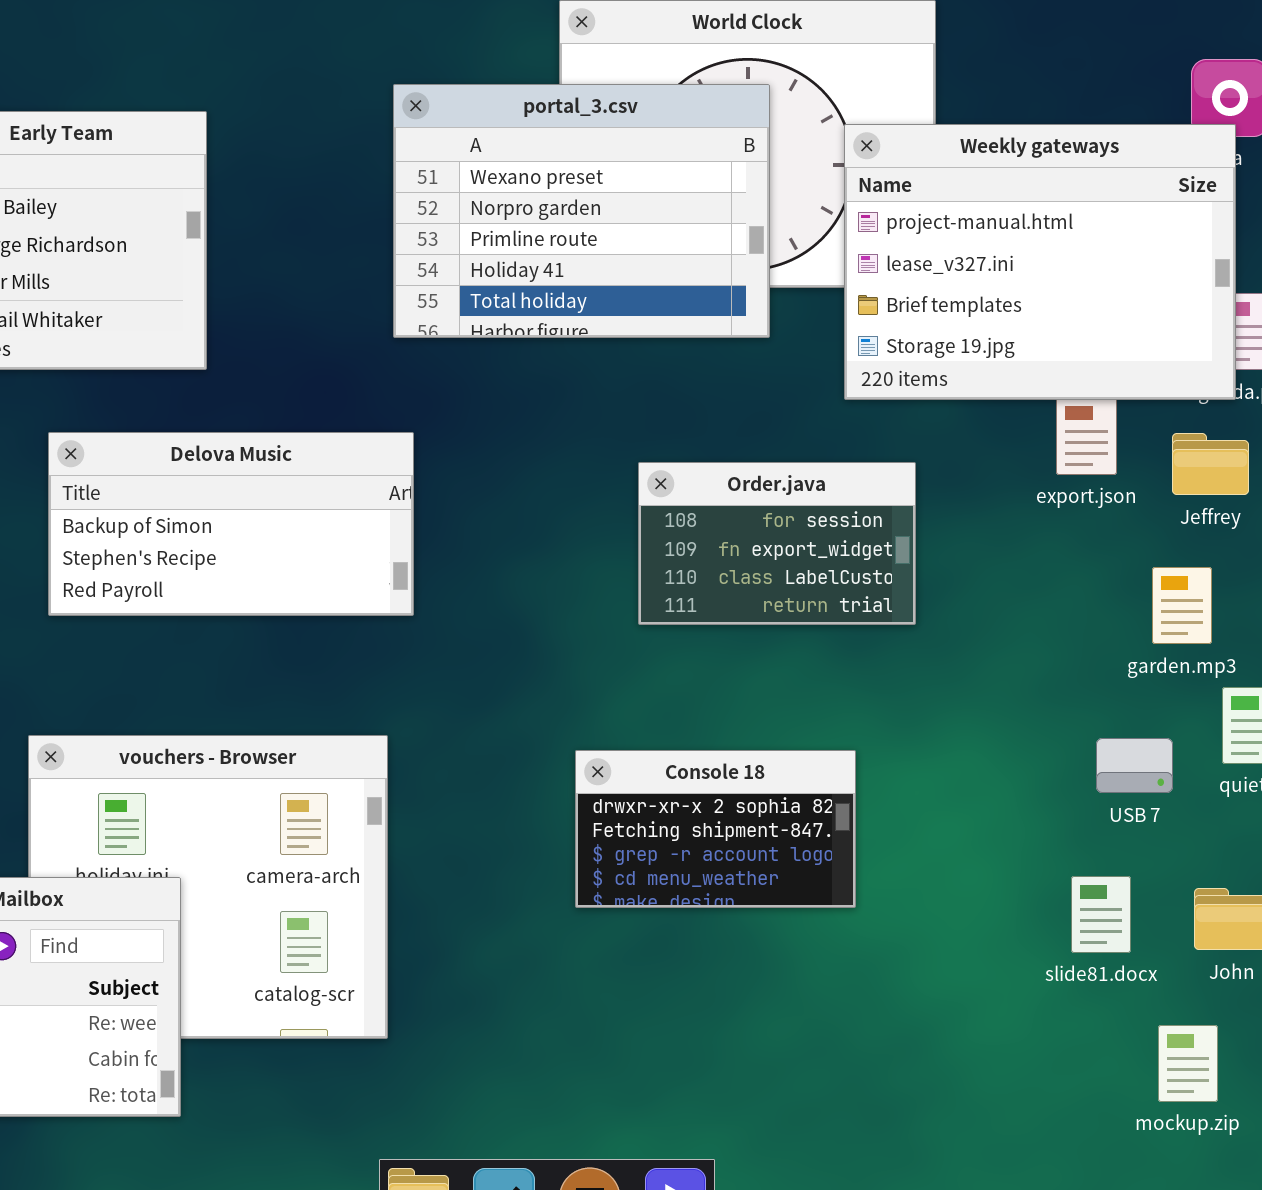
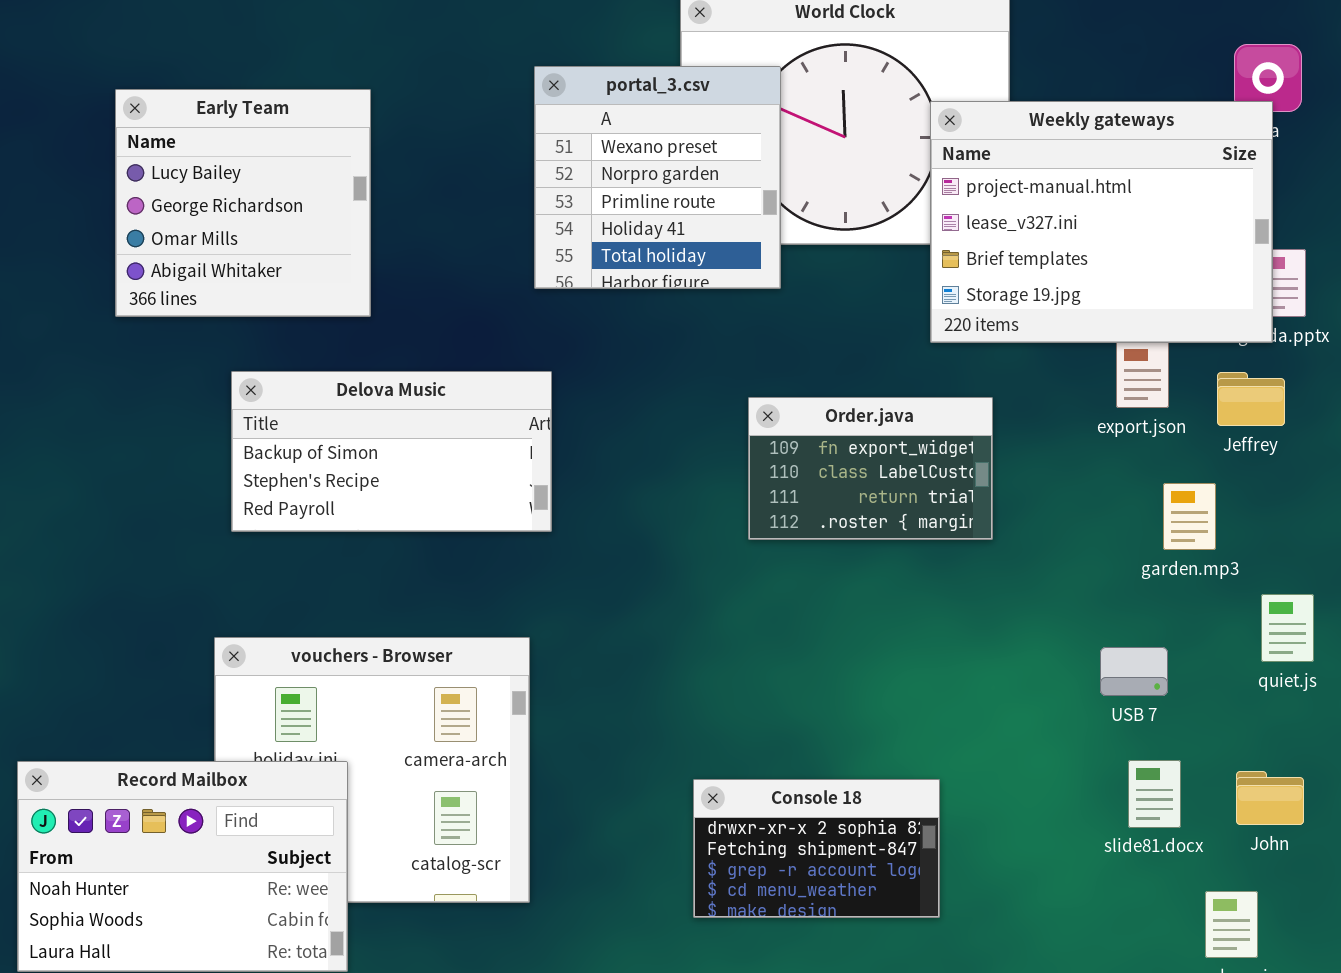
portal_3.csv: [393,84,770,338] -> [534,66,781,289], resized
Order.java: [638,462,916,625] -> [748,397,993,540], scrolled down 1 row
garden.mp3: [1152,567,1212,644] -> [1163,483,1216,550], moved
USB 7: [1096,738,1173,793] -> [1100,647,1168,696], moved
Console 18: [575,750,856,908] -> [693,779,940,918], moved

